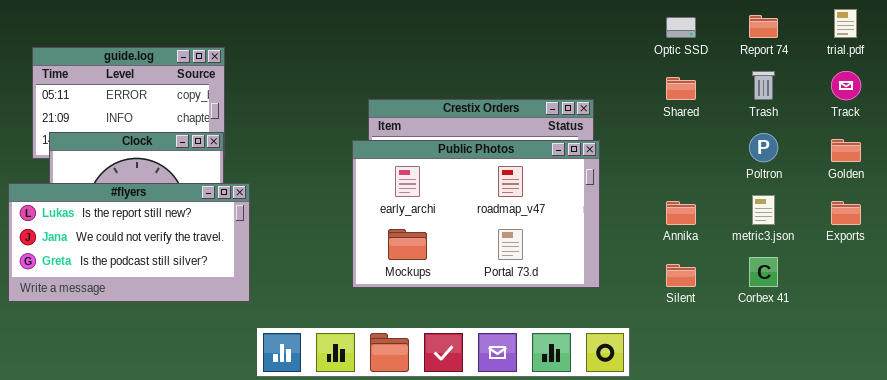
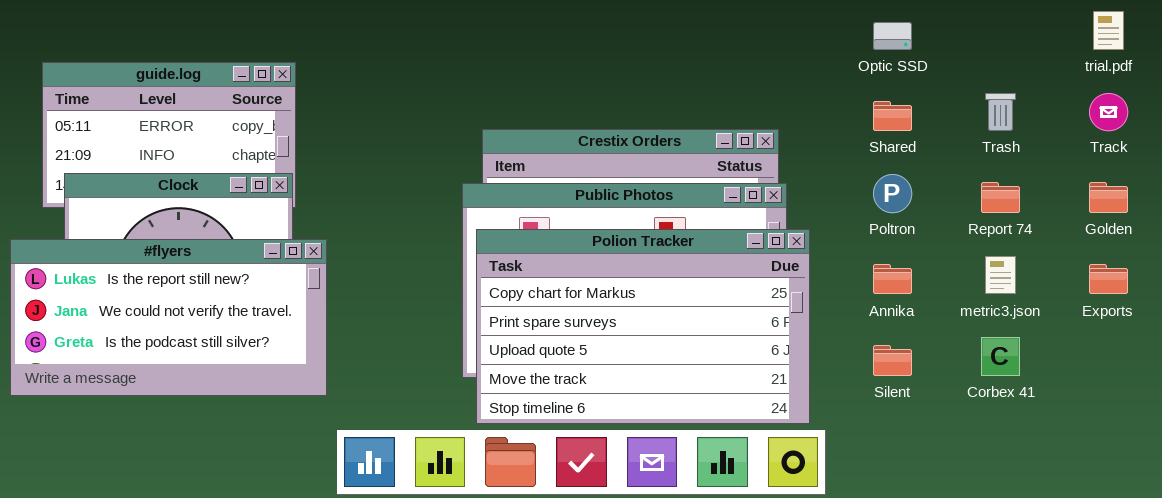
Report 74: [749,15,778,38] -> [981,182,1020,213], moved
Poltron: [749,133,778,162] -> [873,174,912,213], moved
Polion Tracker: none -> [476,229,810,424], opened

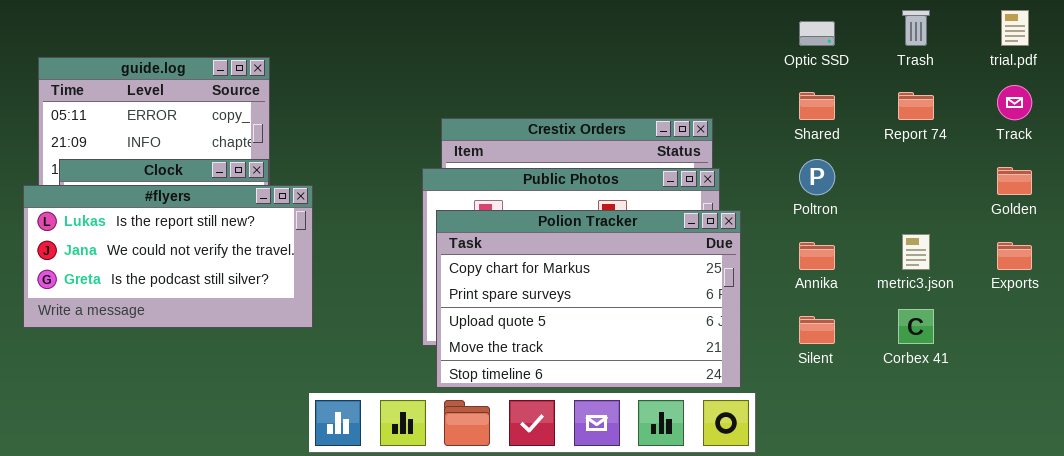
Trash: [985,93,1016,131] -> [902,10,930,46], moved
Report 74: [981,182,1020,213] -> [898,92,934,120], moved
#flyers: [10,239,327,396] -> [23,185,313,328], moved

